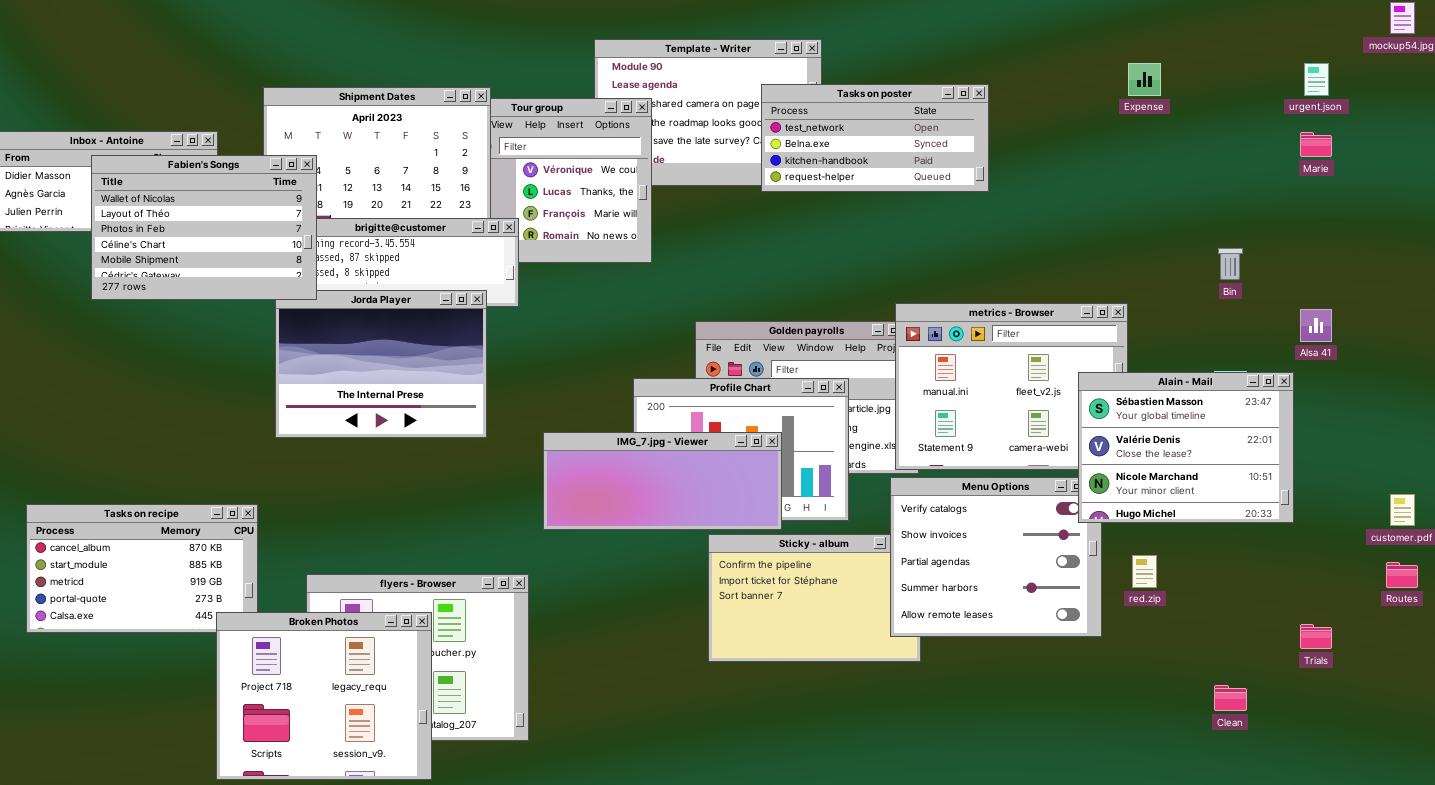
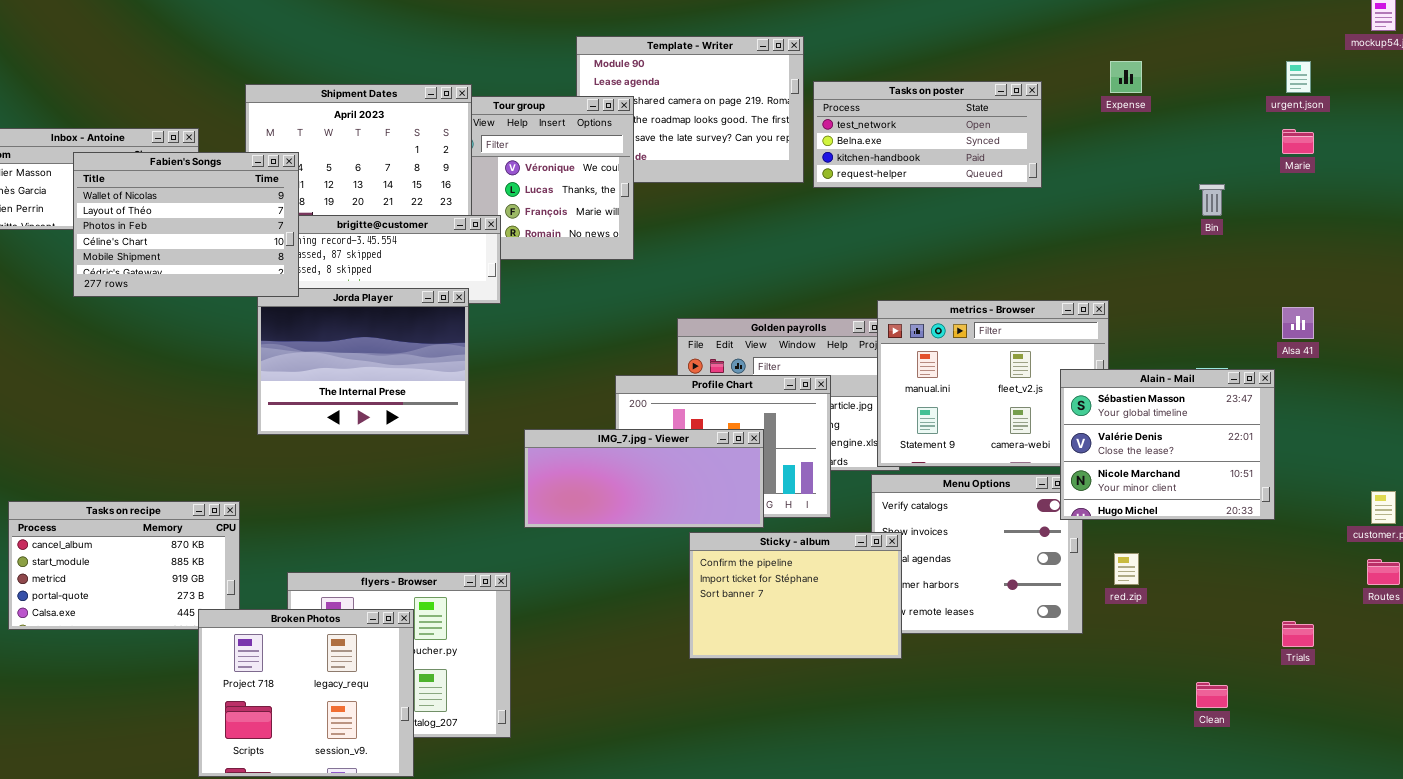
Tasks on poster: [761,84,989,192] -> [813,81,1042,188], moved
Bin: [1218,248,1243,280] -> [1199,184,1225,216], moved
Sticky - album: [708,534,921,662] -> [689,532,902,659], raised

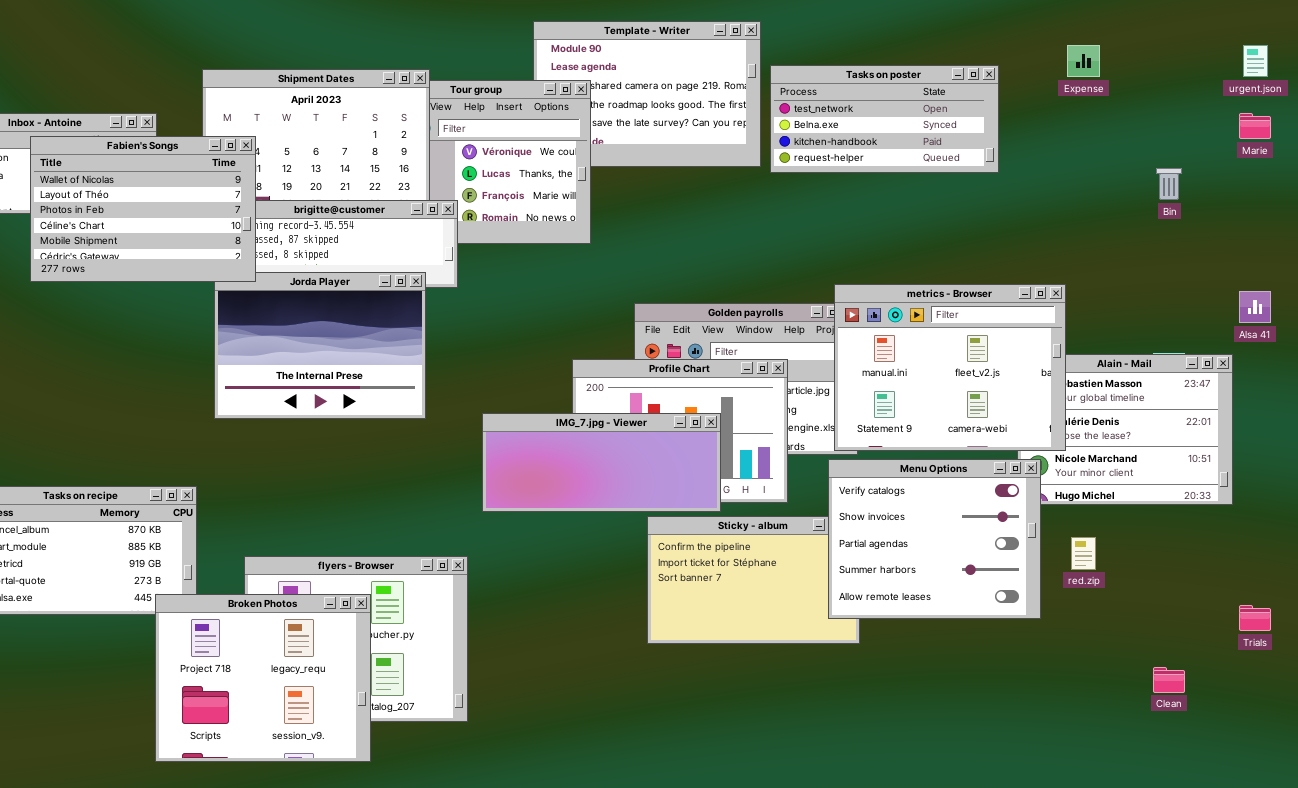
metrics - Browser: [877,300,1109,467] -> [834,284,1066,451], raised
Menu Options: [871,474,1083,634] -> [828,459,1041,619], raised

